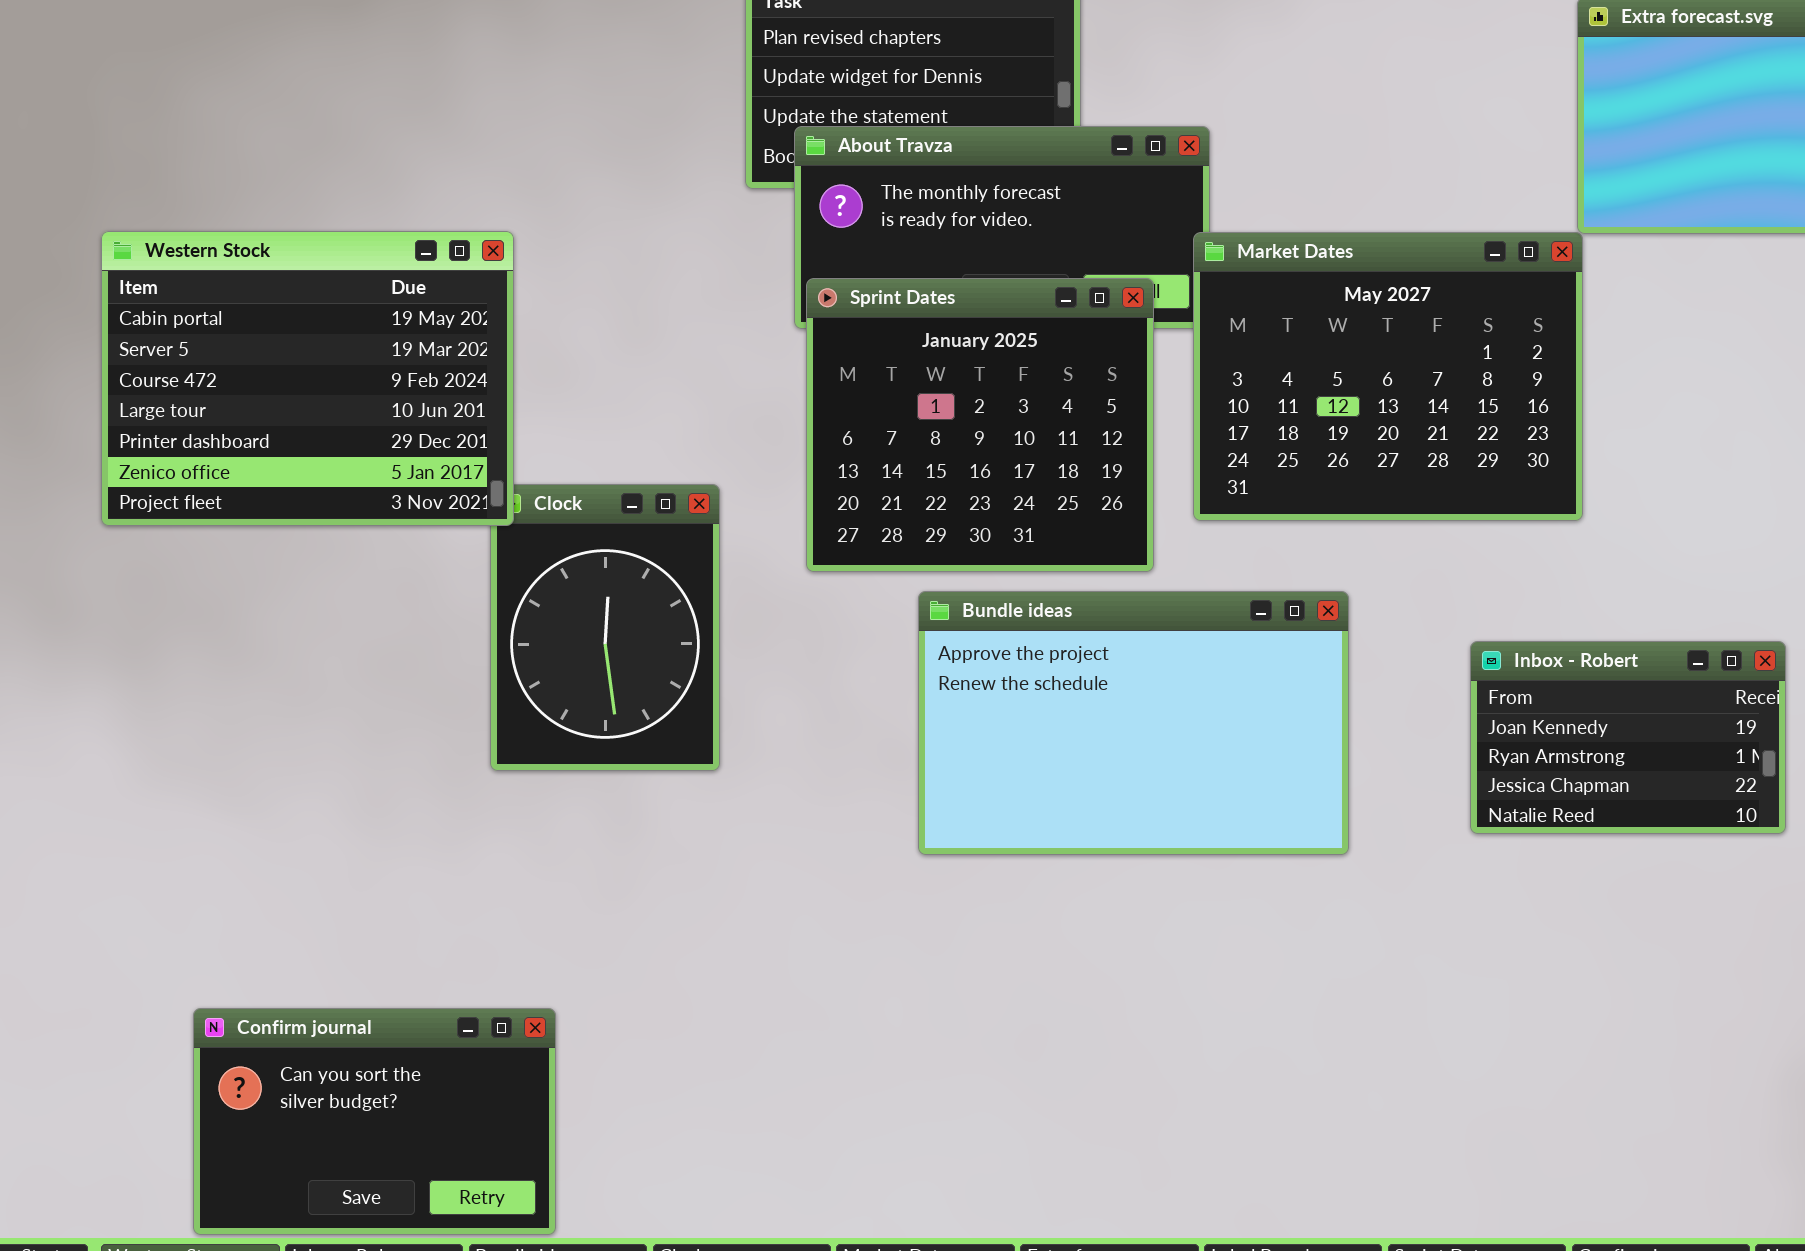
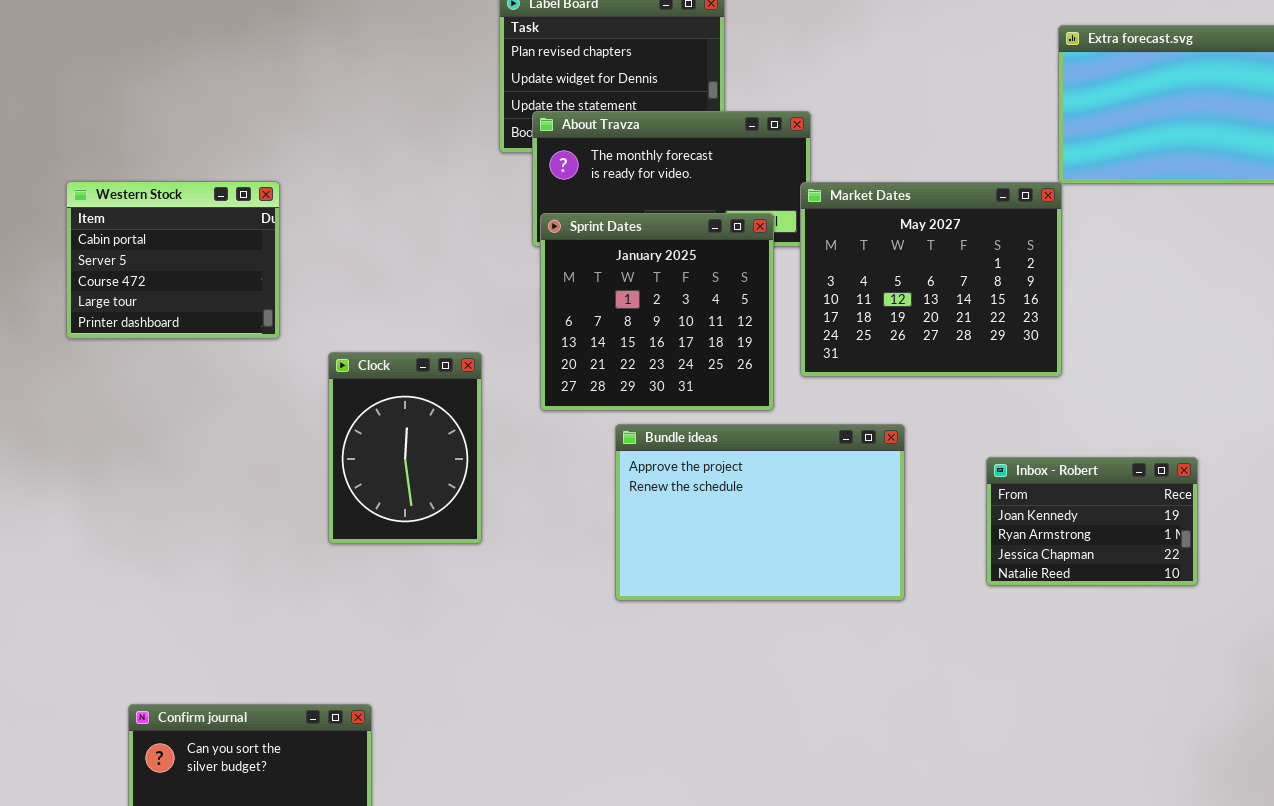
Western Stock: [101,231,514,526] -> [66,181,280,339], resized

